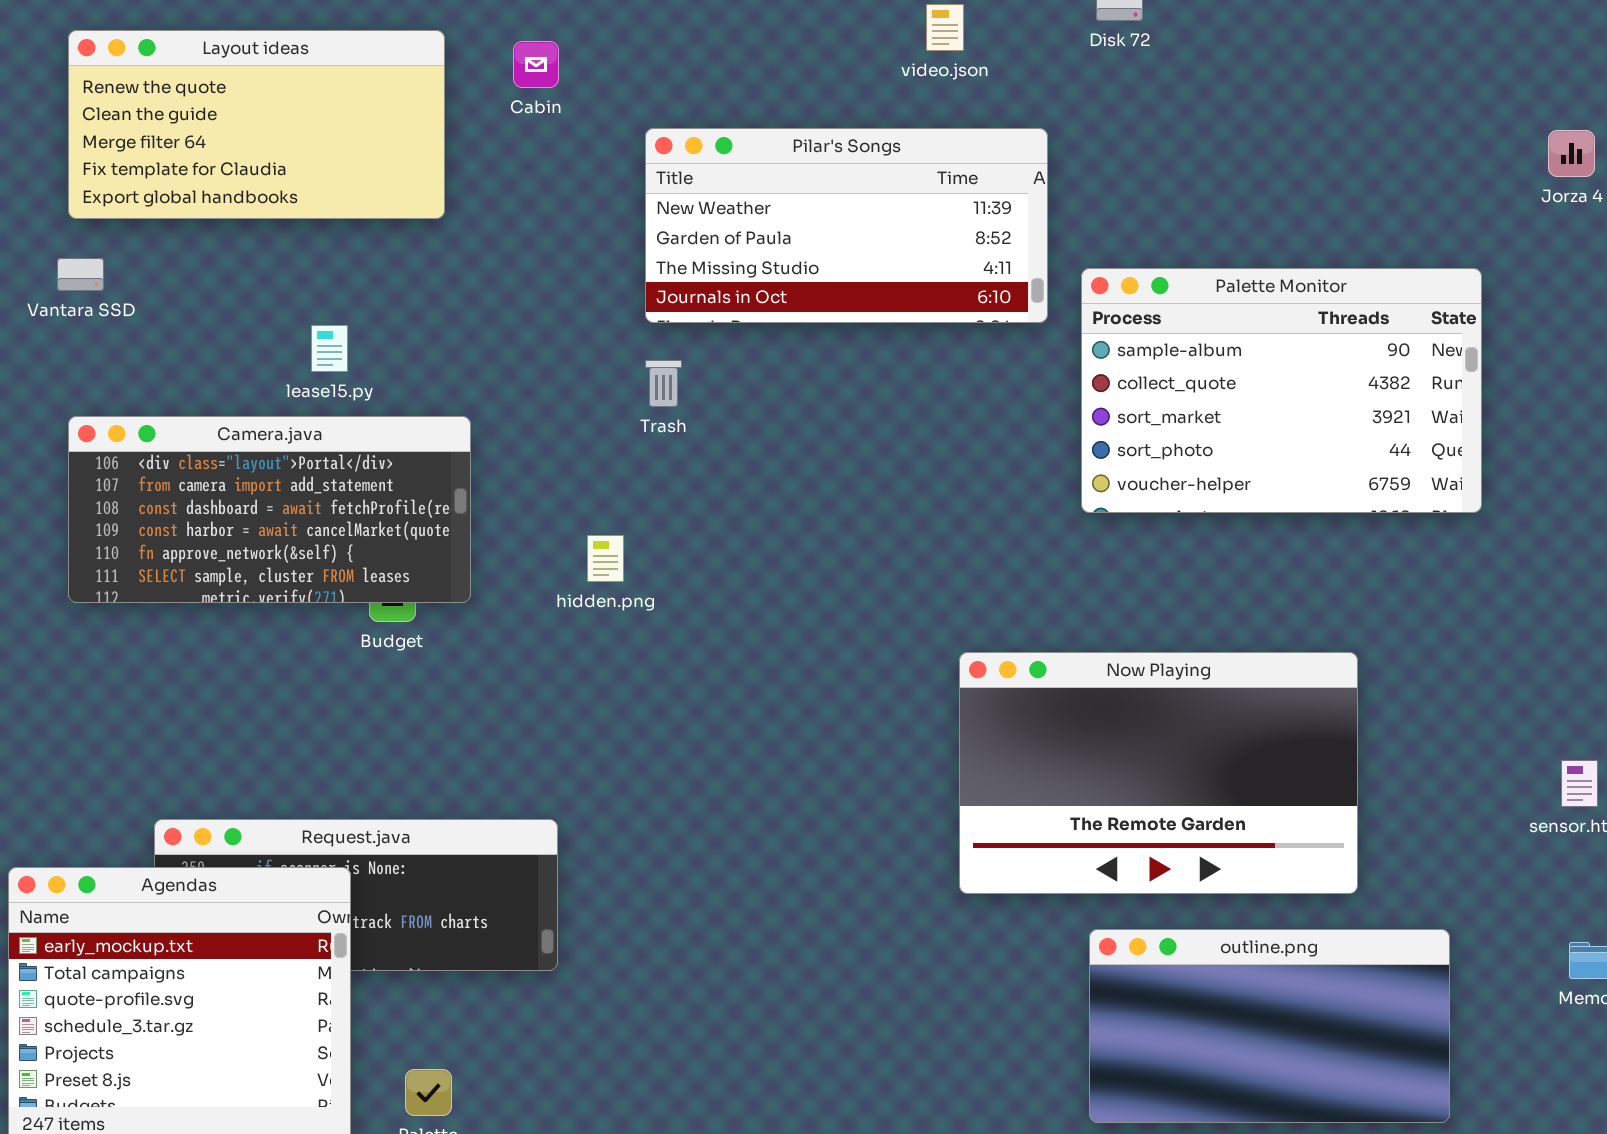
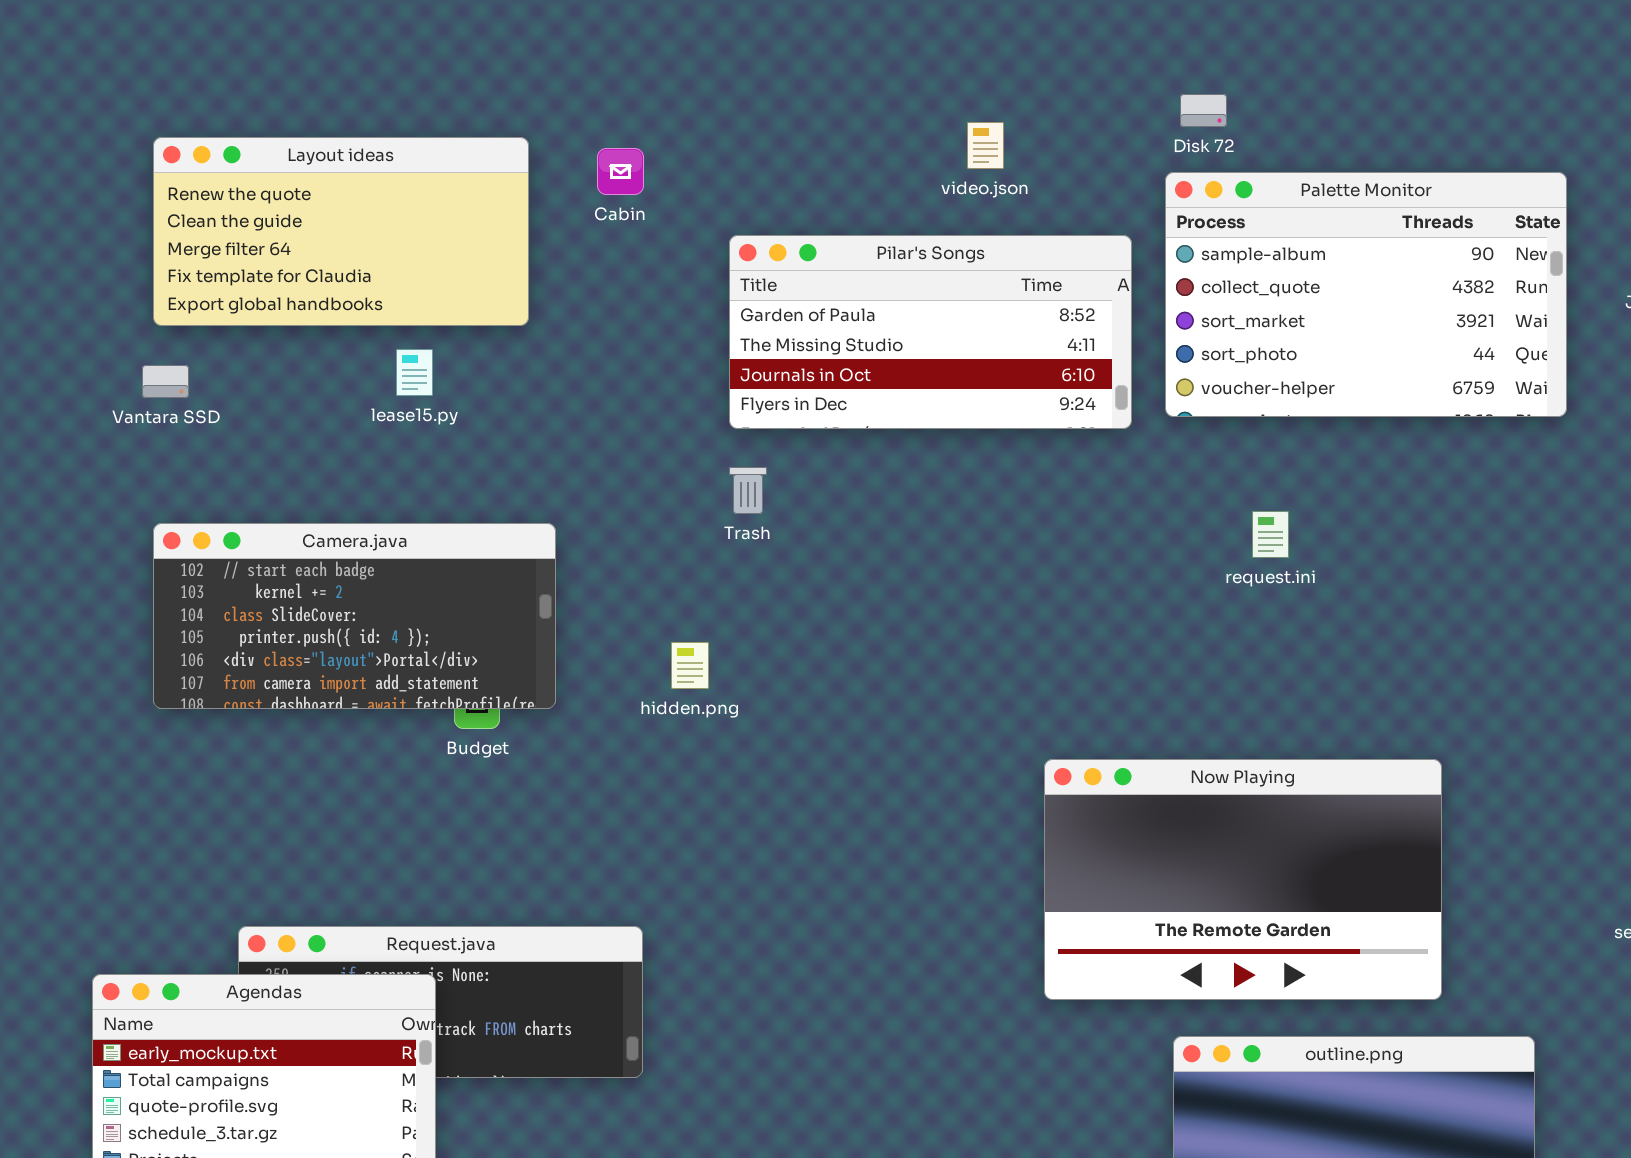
video.json: [926,4,964,51] -> [967,122,1004,169], moved
Pilar's Songs: [645,128,1048,323] -> [729,235,1132,429], scrolled down 1 row
Palette Monitor: [1081,268,1482,513] -> [1165,172,1567,417], moved
lease15.py: [311,325,348,372] -> [396,349,433,396], moved
Camera.java: [68,416,471,603] -> [153,523,556,709], scrolled up 4 rows

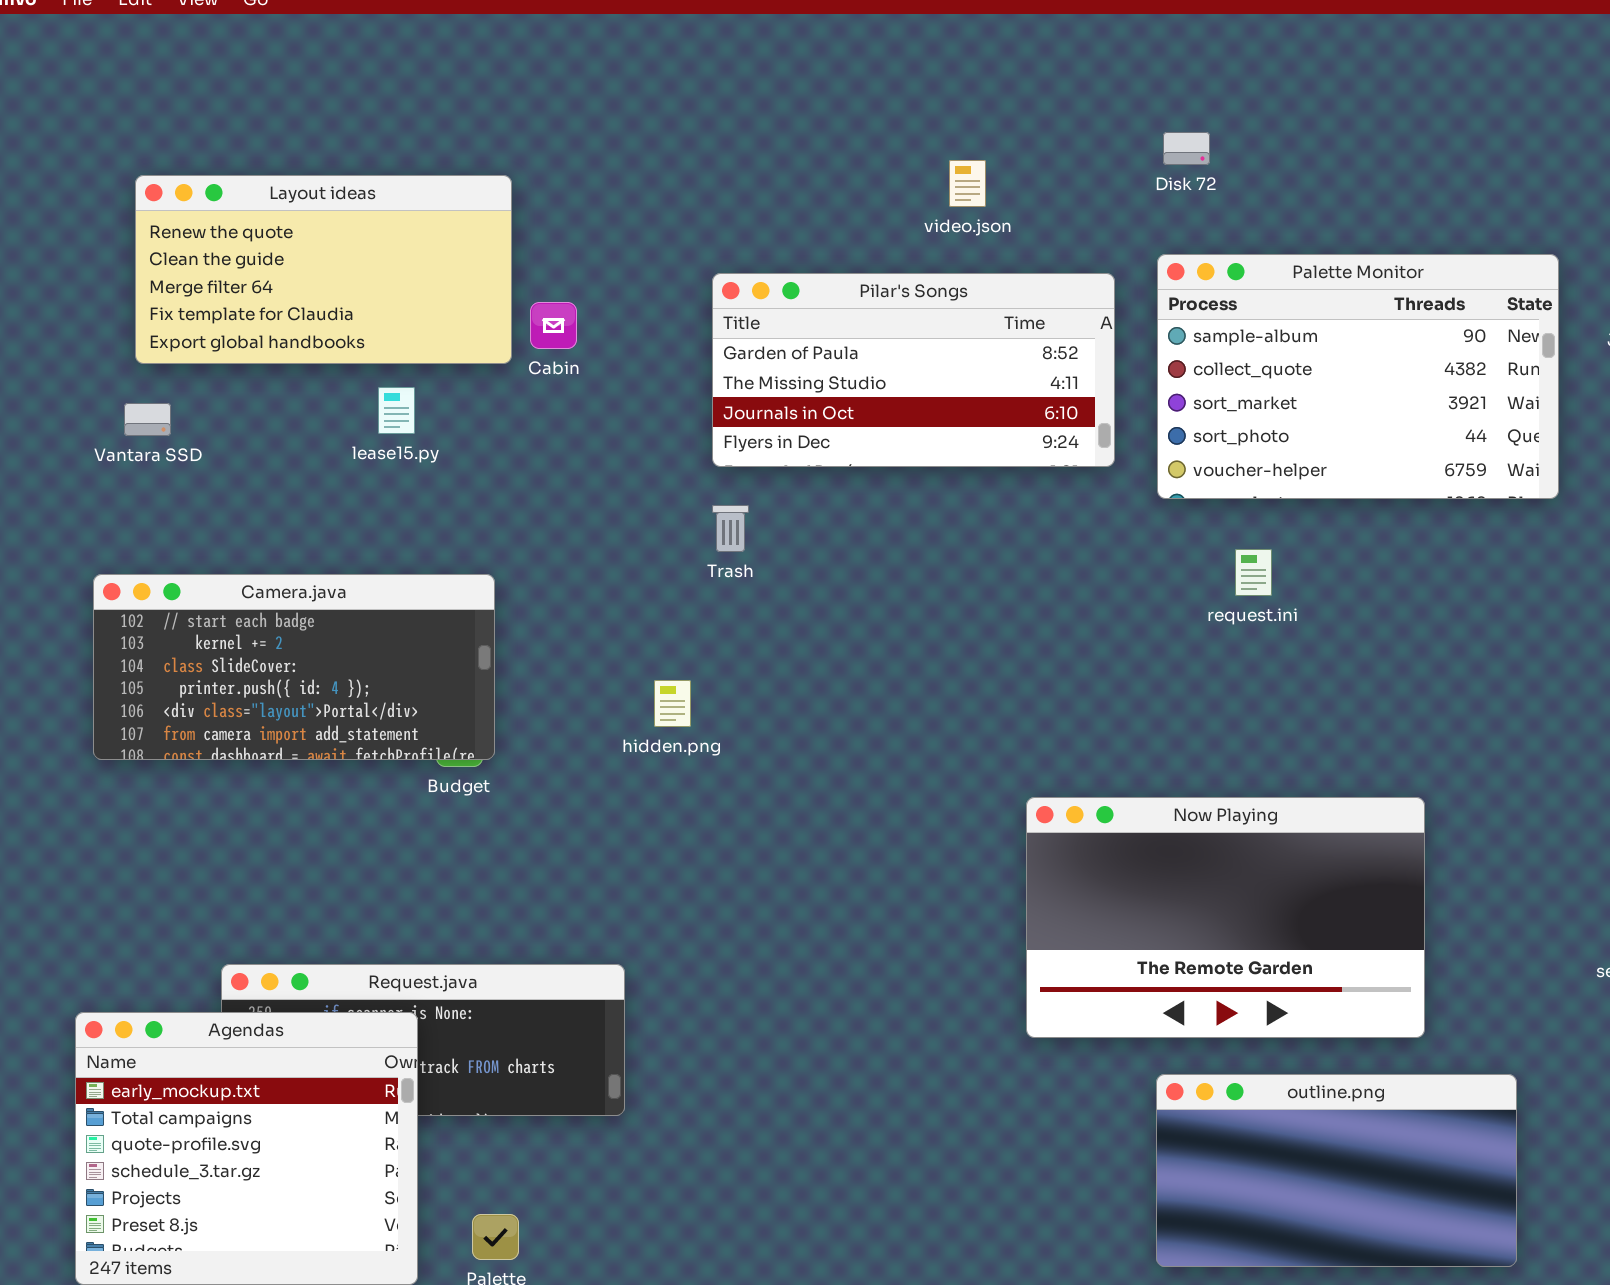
Cabin: [597,148,644,195] -> [530,302,577,349], moved
Palette Monitor: [1165,172,1567,417] -> [1157,254,1559,499], moved
Camera.java: [153,523,556,709] -> [93,574,495,760], moved

